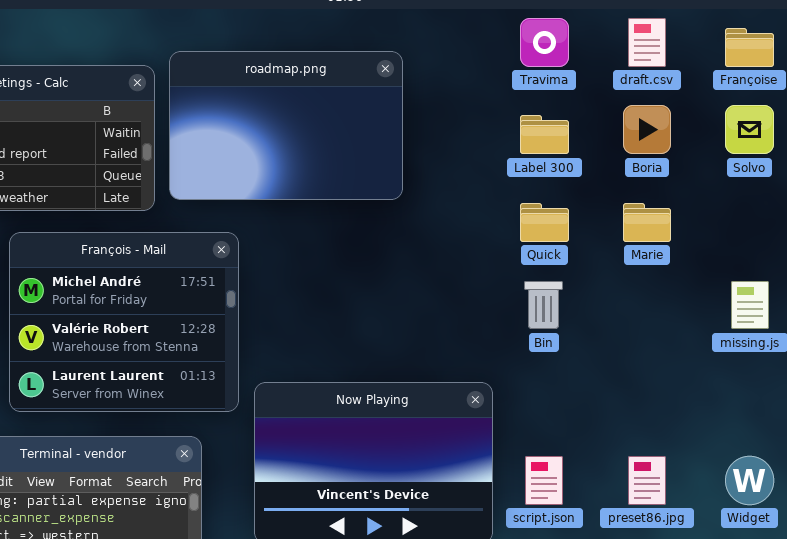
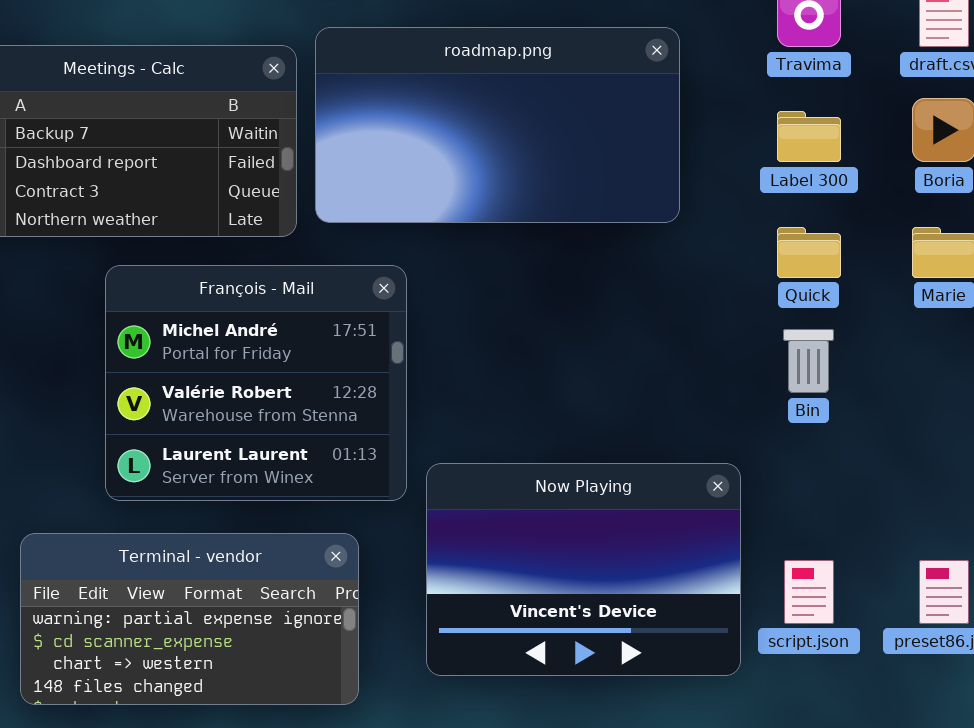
roadmap.png: [169,51,403,200] -> [315,27,680,223], resized

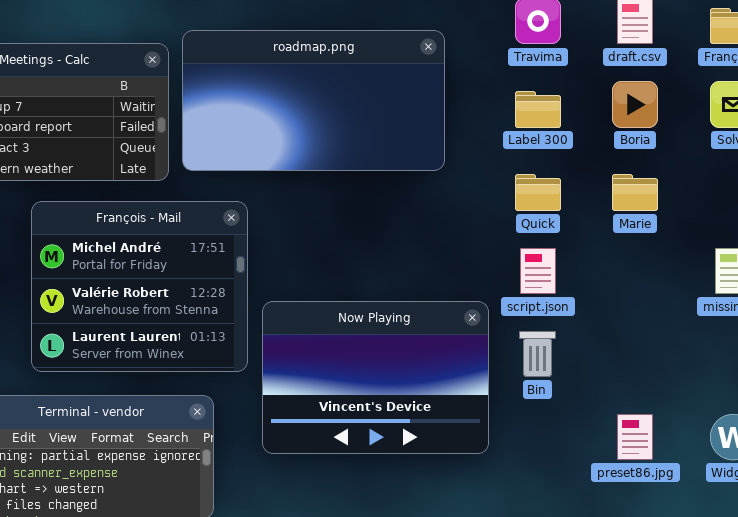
Bin: [783,329,834,393] -> [519,331,556,377], moved
Now Playing: [426,463,741,676] -> [262,301,489,454], moved
script.json: [784,560,834,624] -> [520,248,556,294], moved

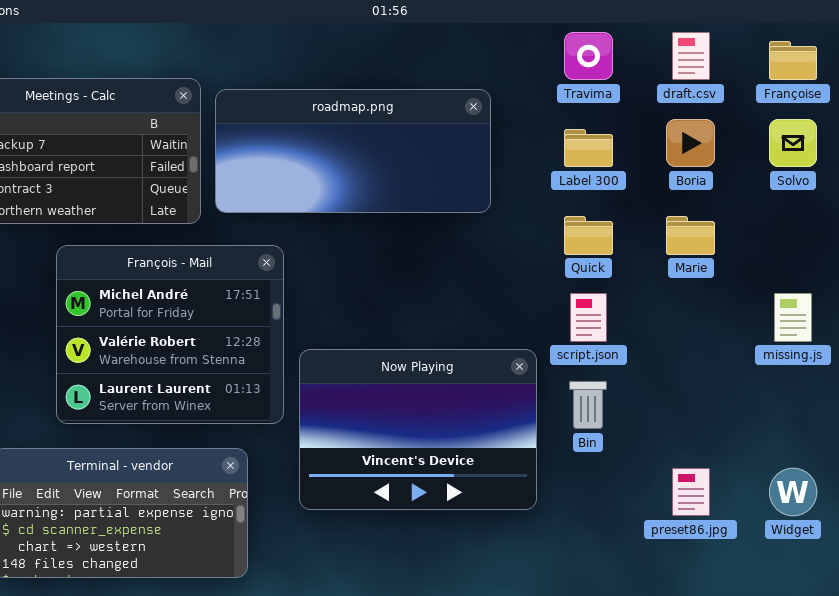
roadmap.png: [182,30,445,171] -> [215,89,491,213], resized

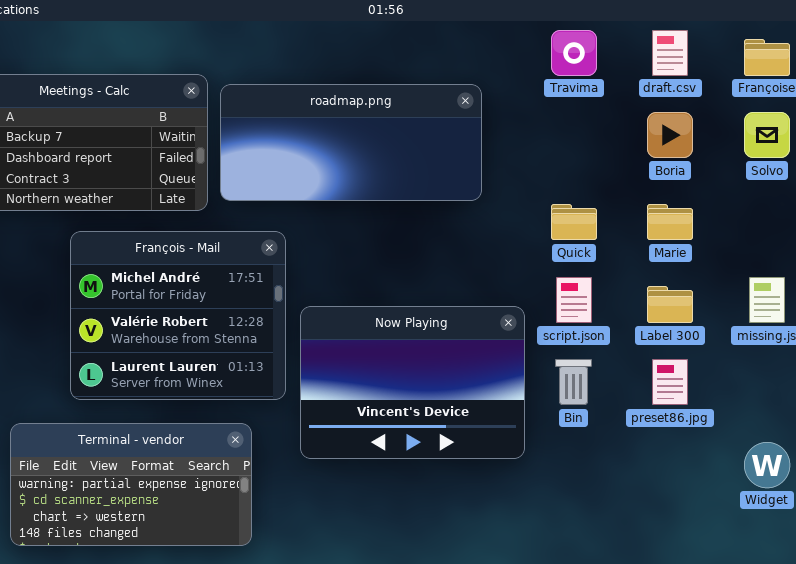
Label 300: [564,129,613,167] -> [647,286,693,323], moved
Now Playing: [299,349,537,510] -> [300,306,525,459], moved
preset86.jpg: [672,468,710,516] -> [652,359,688,405], moved

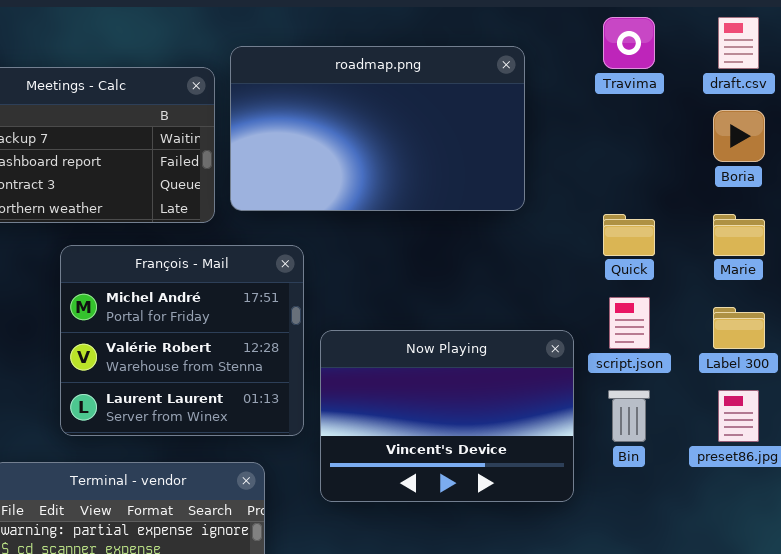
roadmap.png: [220,84,482,201] -> [230,46,525,211], resized

